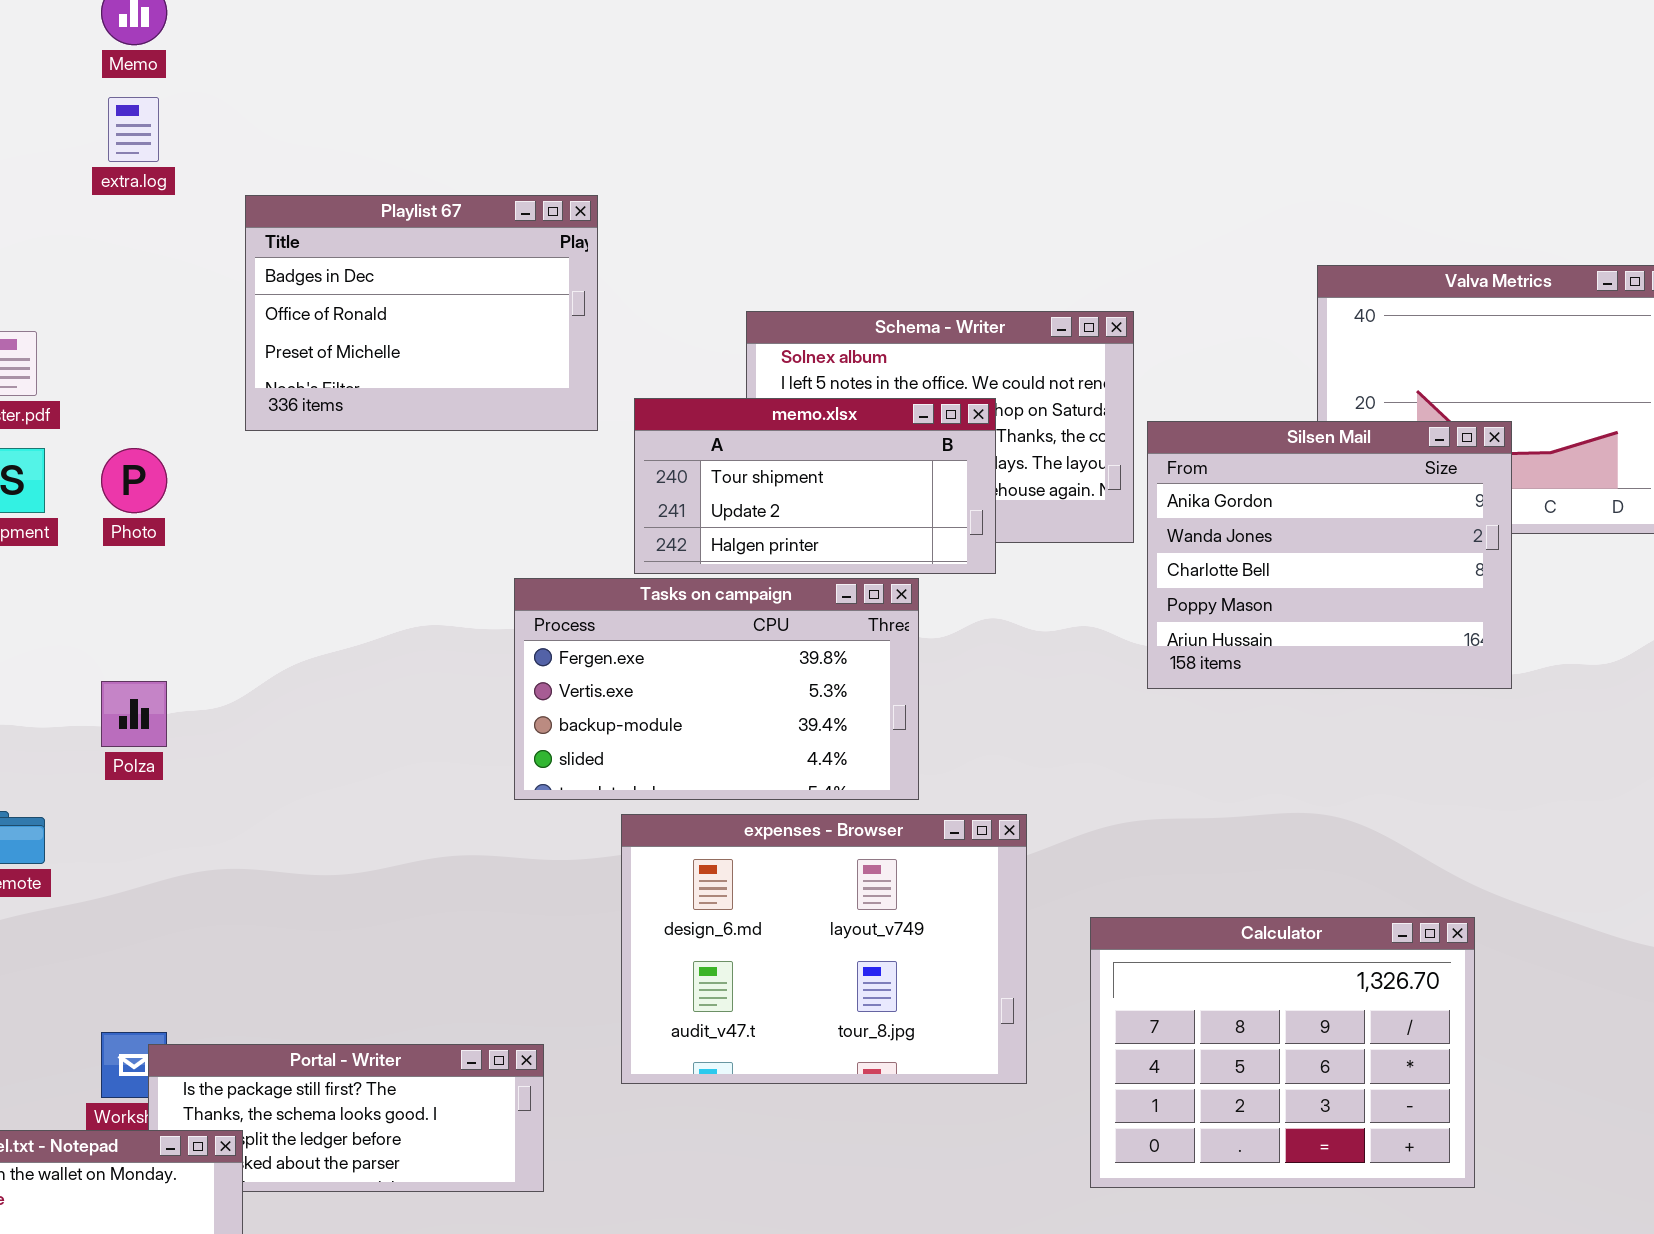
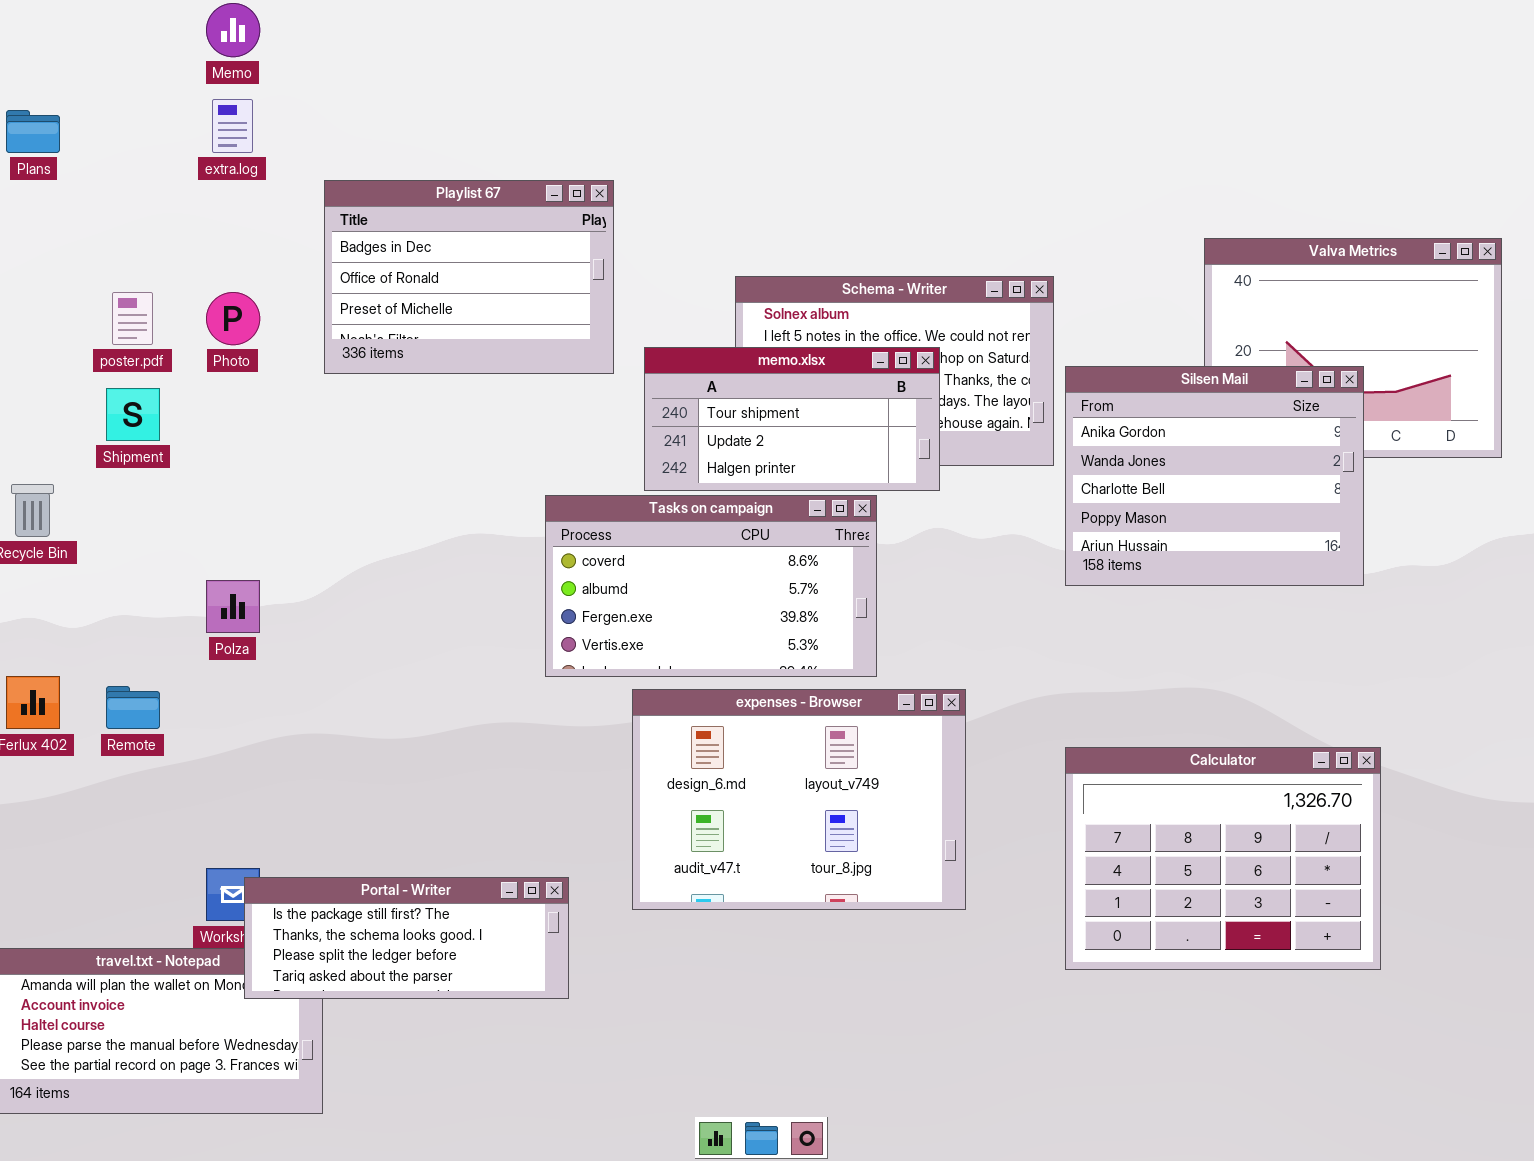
Photo: [101,448,167,513] -> [206,292,260,345], moved
Tasks on campaign: [514,578,919,800] -> [545,495,877,677], scrolled up 2 rows
Calculator: [1090,917,1475,1188] -> [1065,747,1381,970], moved
Portal - Writer: [148,1044,544,1192] -> [244,877,569,999], raised

